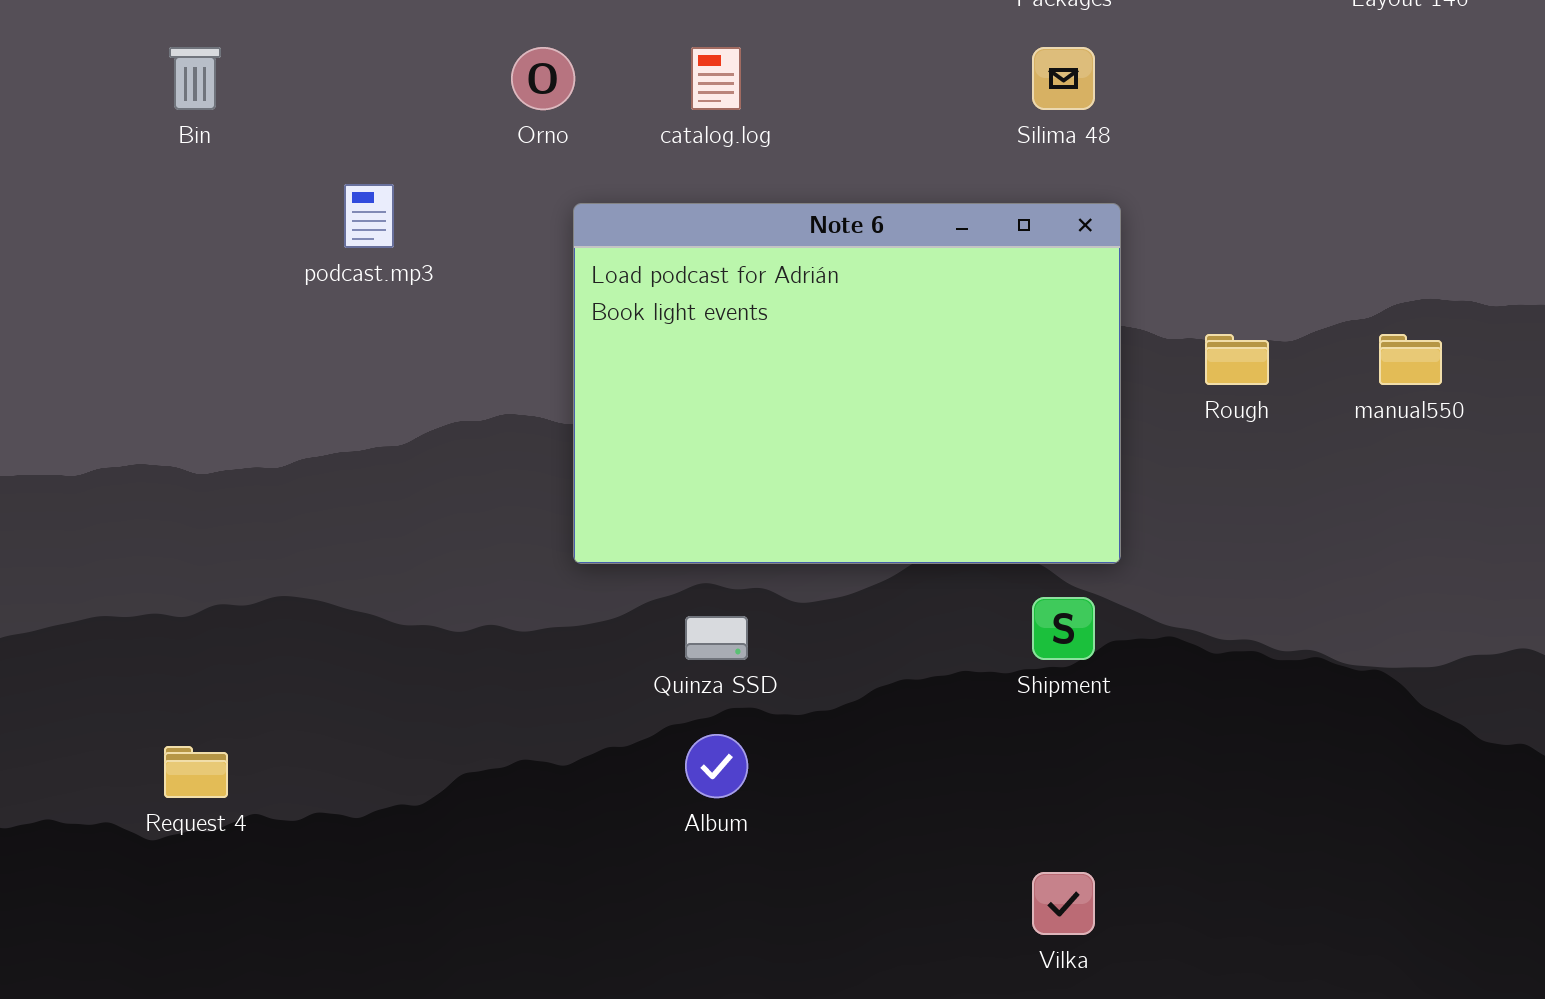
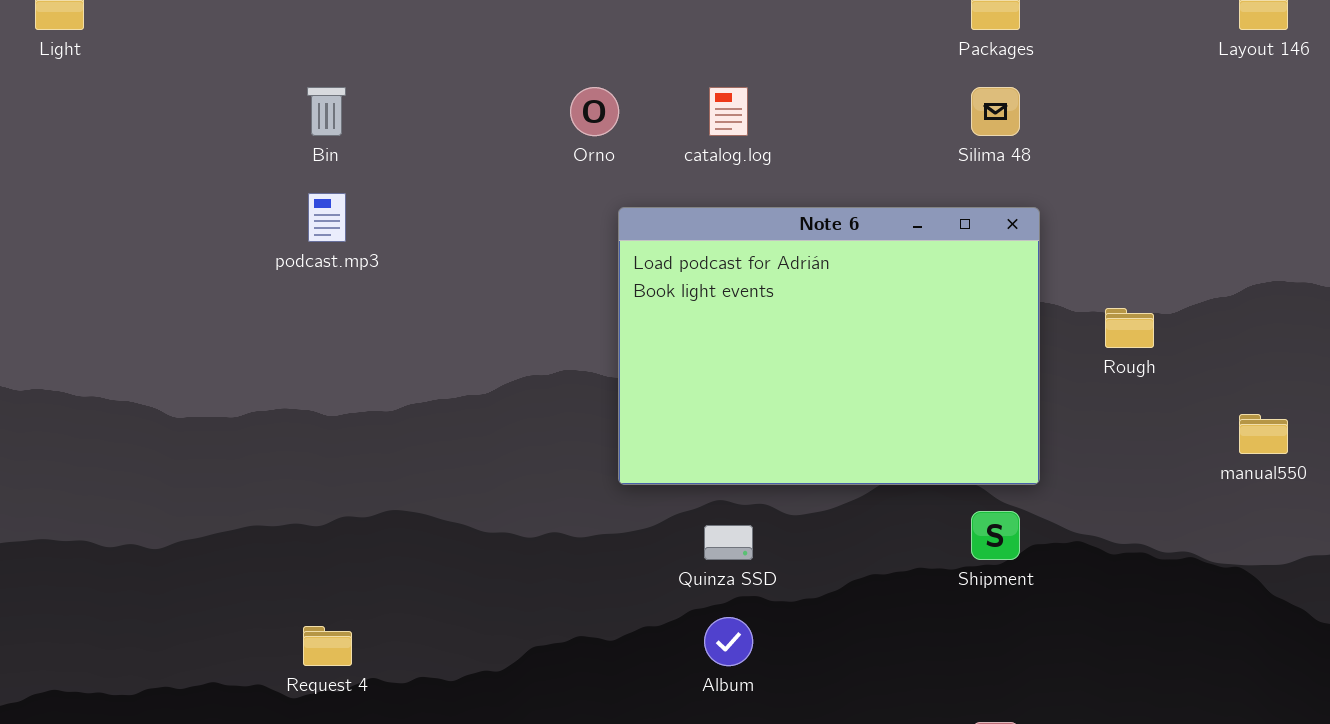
podcast.mp3: [344,184,394,248] -> [308,193,346,242], moved
manual550: [1379,334,1442,385] -> [1239,414,1288,454], moved

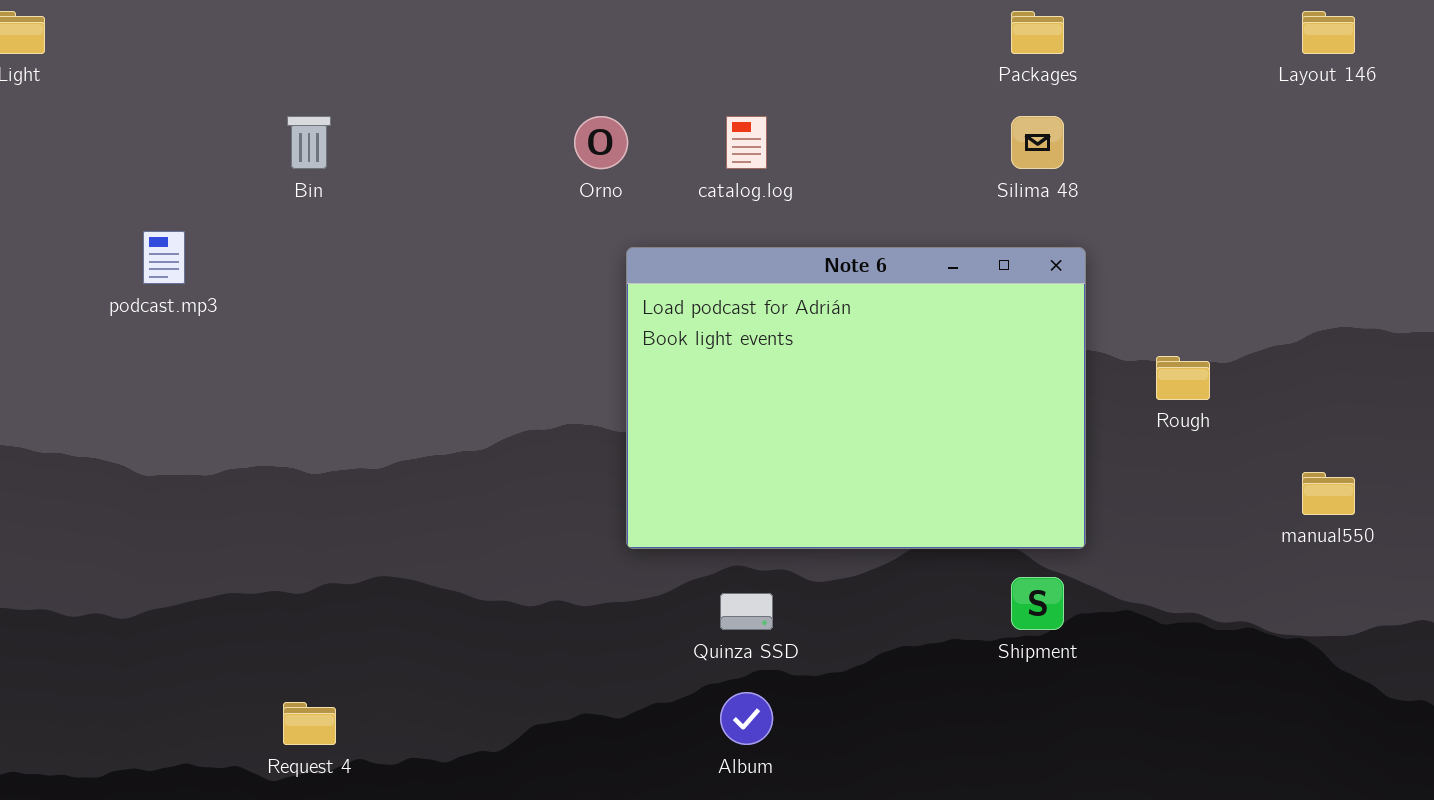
podcast.mp3: [308,193,346,242] -> [143,231,185,284], moved

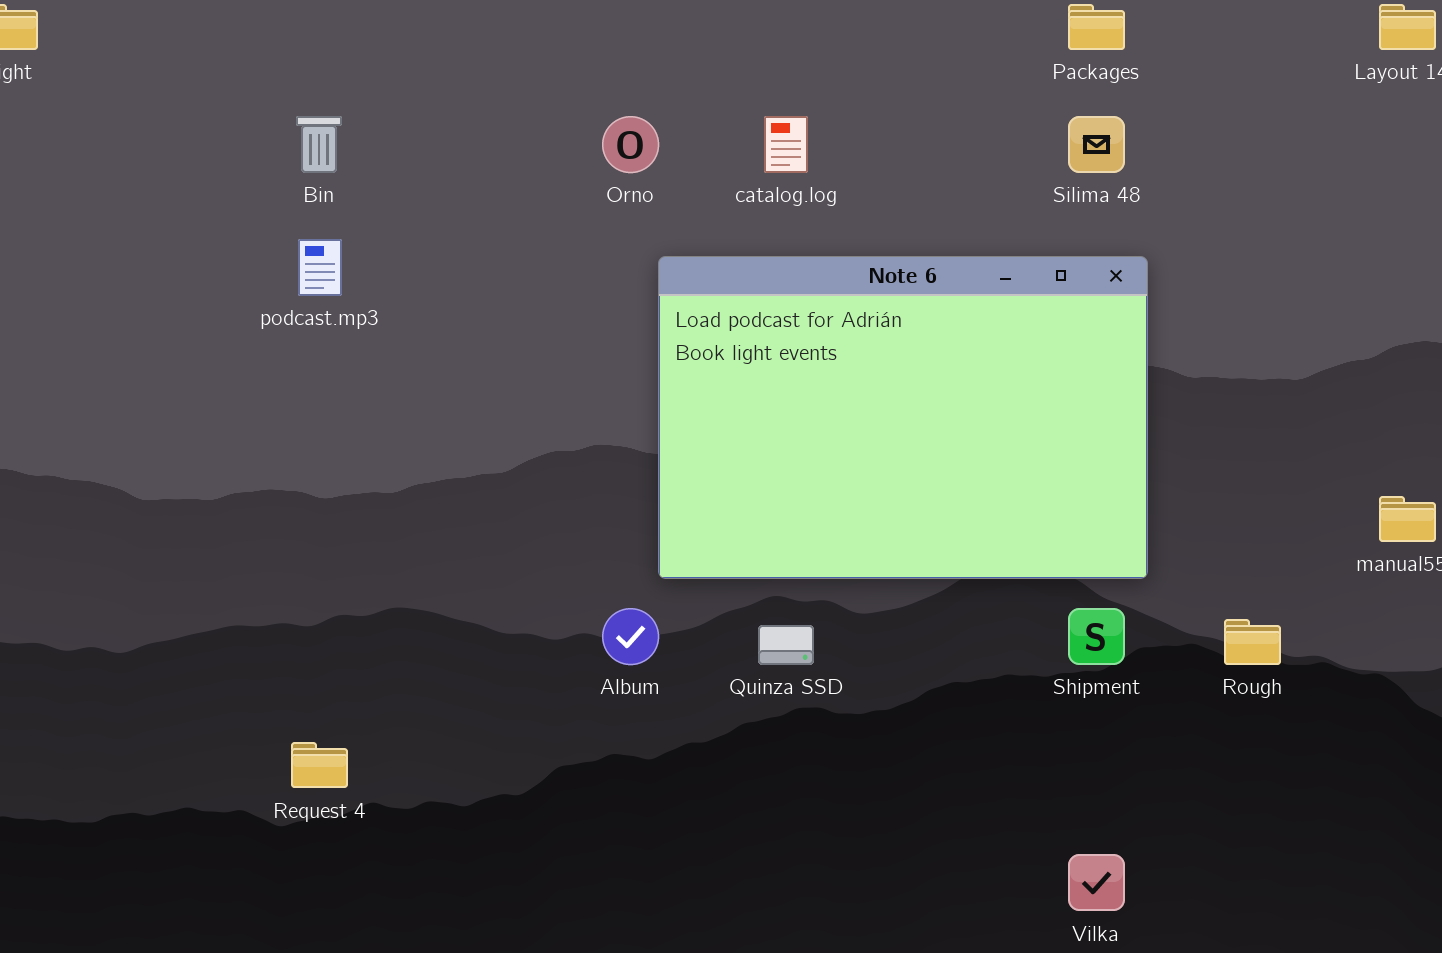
podcast.mp3: [143,231,185,284] -> [298,239,342,296], moved
Rough: [1156,356,1210,400] -> [1224,619,1281,665], moved
Album: [720,692,773,745] -> [602,608,659,665], moved

